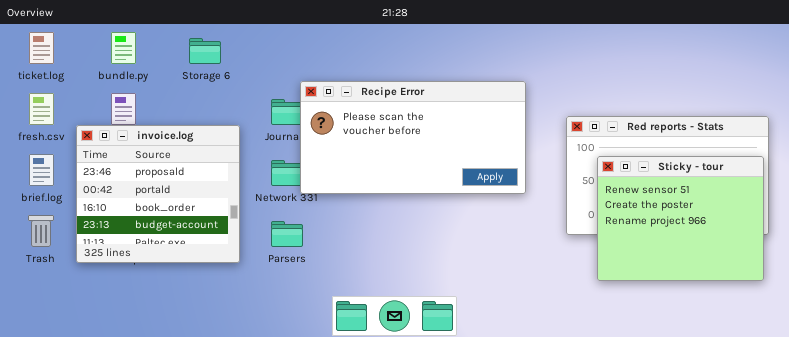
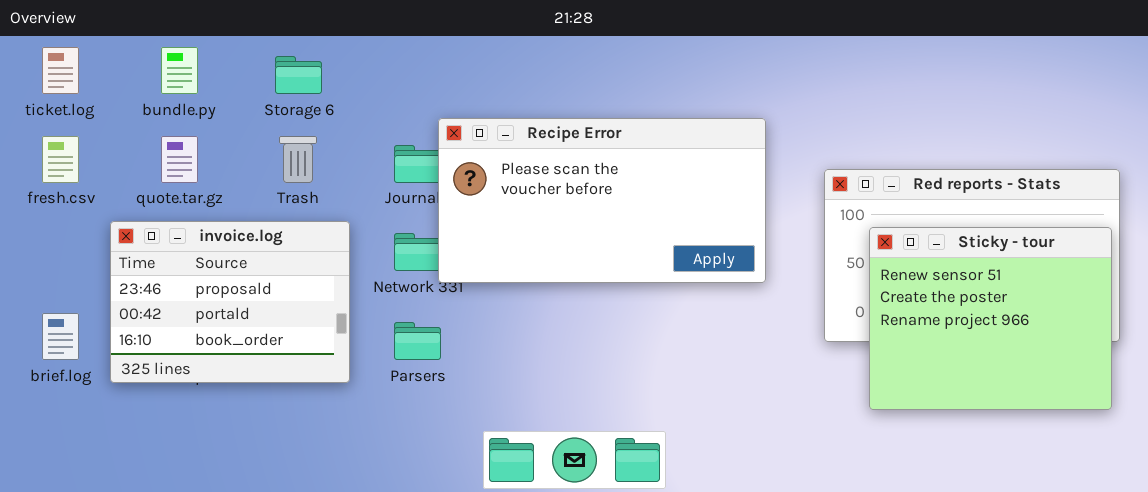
invoice.log: [76,125,240,263] -> [110,221,350,383], resized
brief.log: [29,154,54,186] -> [42,313,79,360], moved
Trash: [28,215,54,247] -> [279,136,317,183], moved

